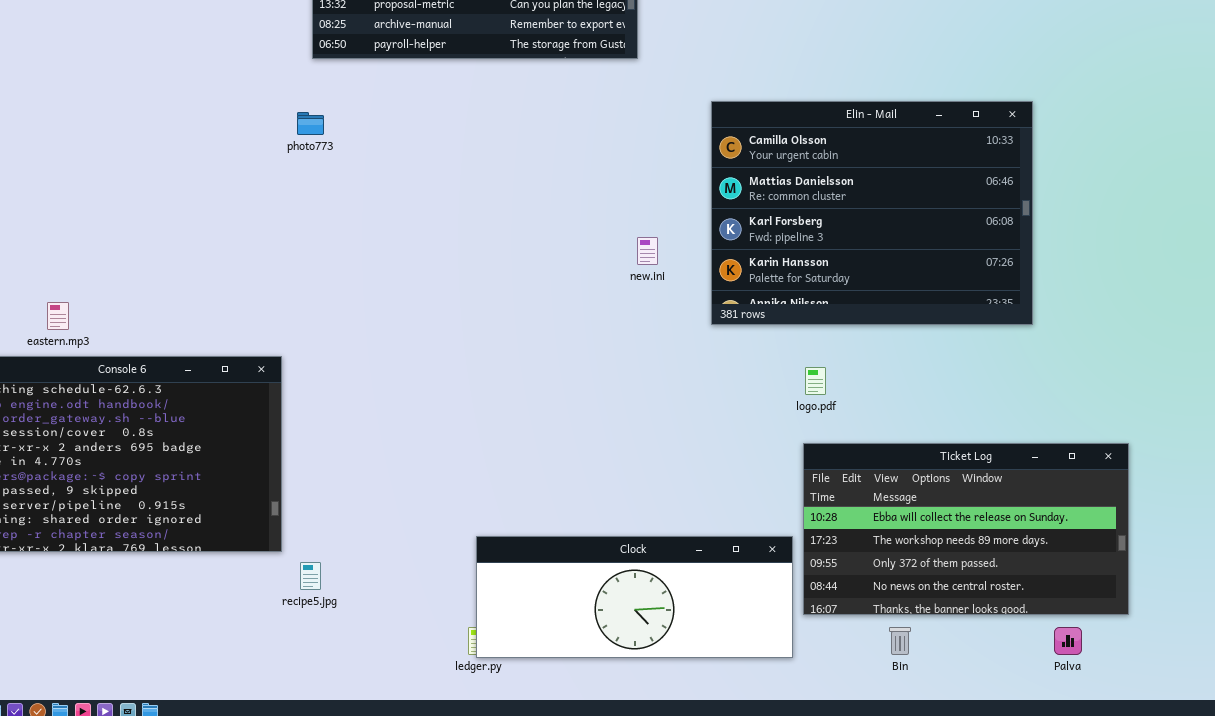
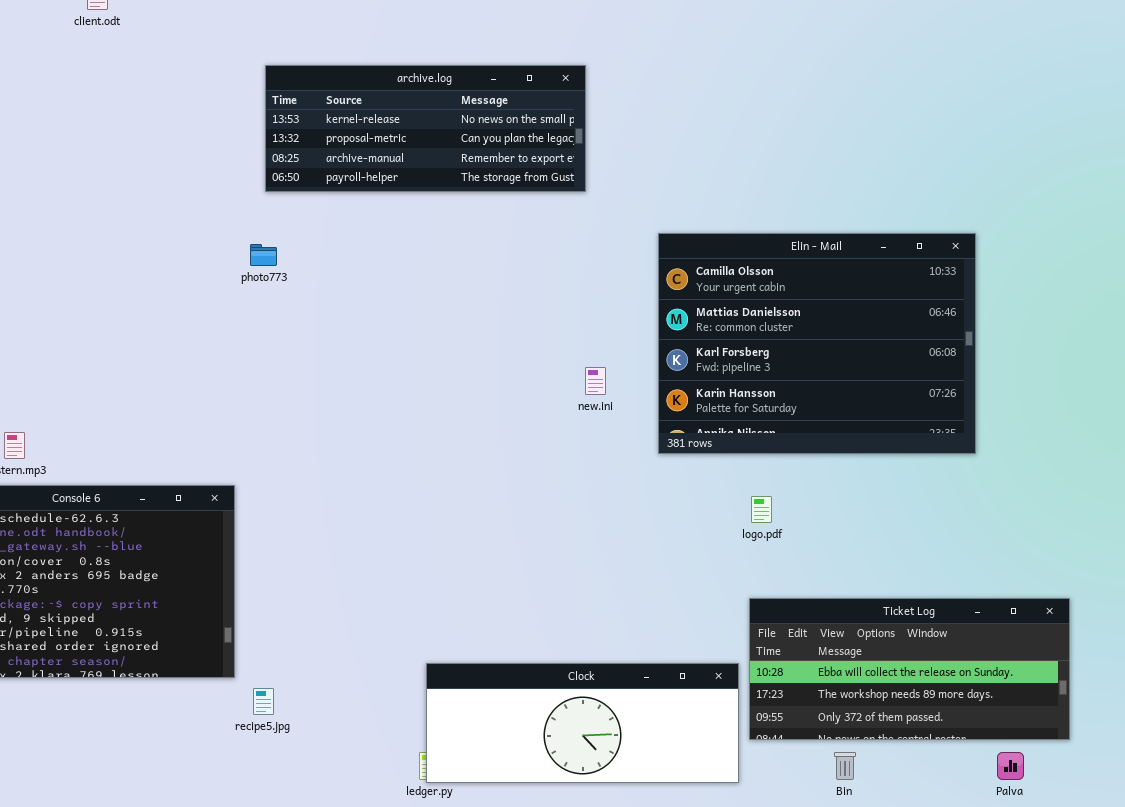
Ticket Log: [803,443,1129,615] -> [749,598,1070,740], resized

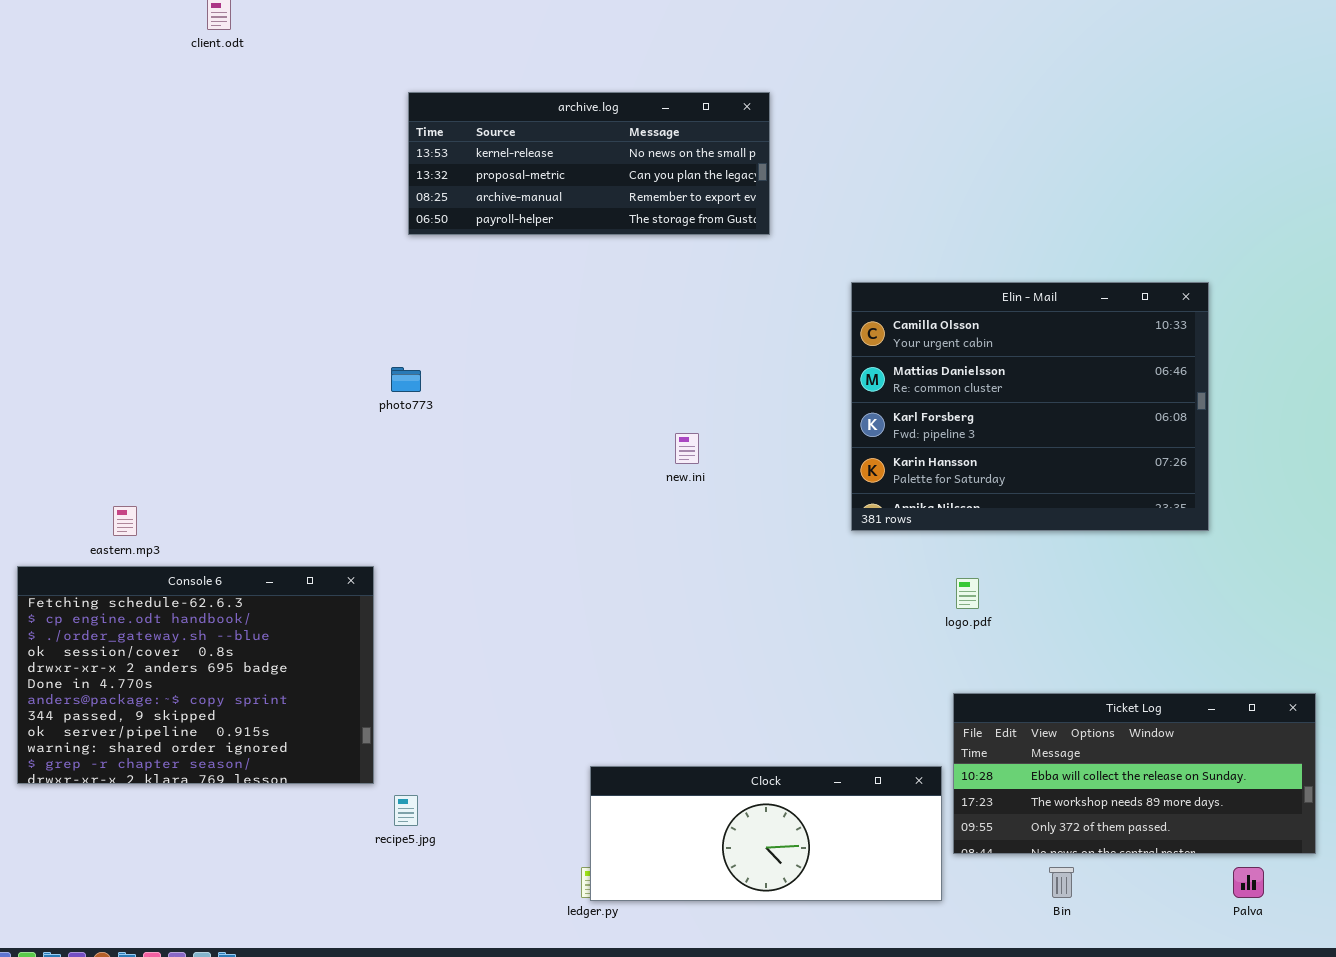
photo773: [250,244,277,266] -> [391,367,421,392], moved
new.ini: [585,367,606,395] -> [675,433,699,464], moved

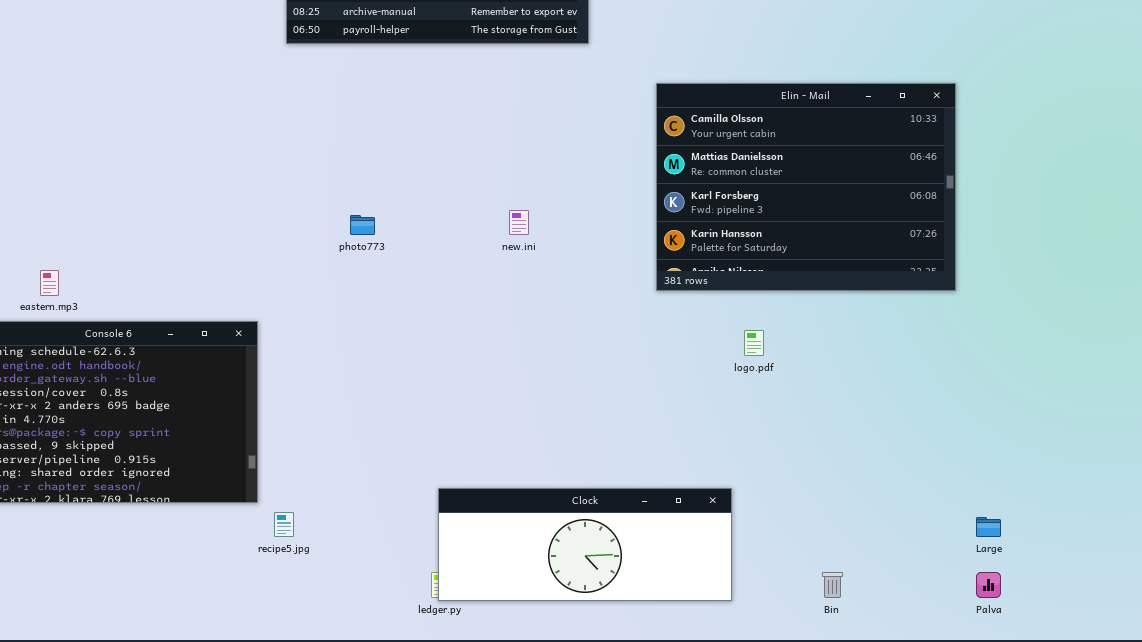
photo773: [391,367,421,392] -> [350,215,375,235], moved
Ticket Log: [953,693,1316,854] -> none, closed

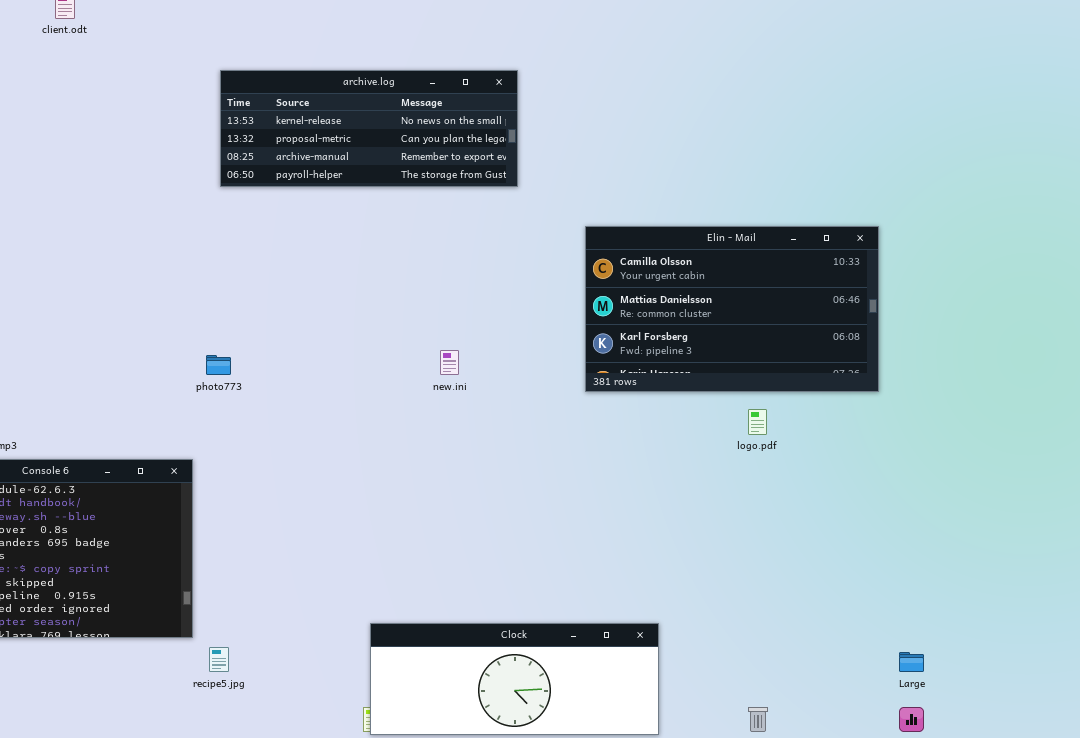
Elin - Mail: [656,83,956,291] -> [585,226,879,392], resized
photo773: [350,215,375,235] -> [206,355,231,375], moved
logo.pdf: [744,330,764,356] -> [748,409,767,435], moved

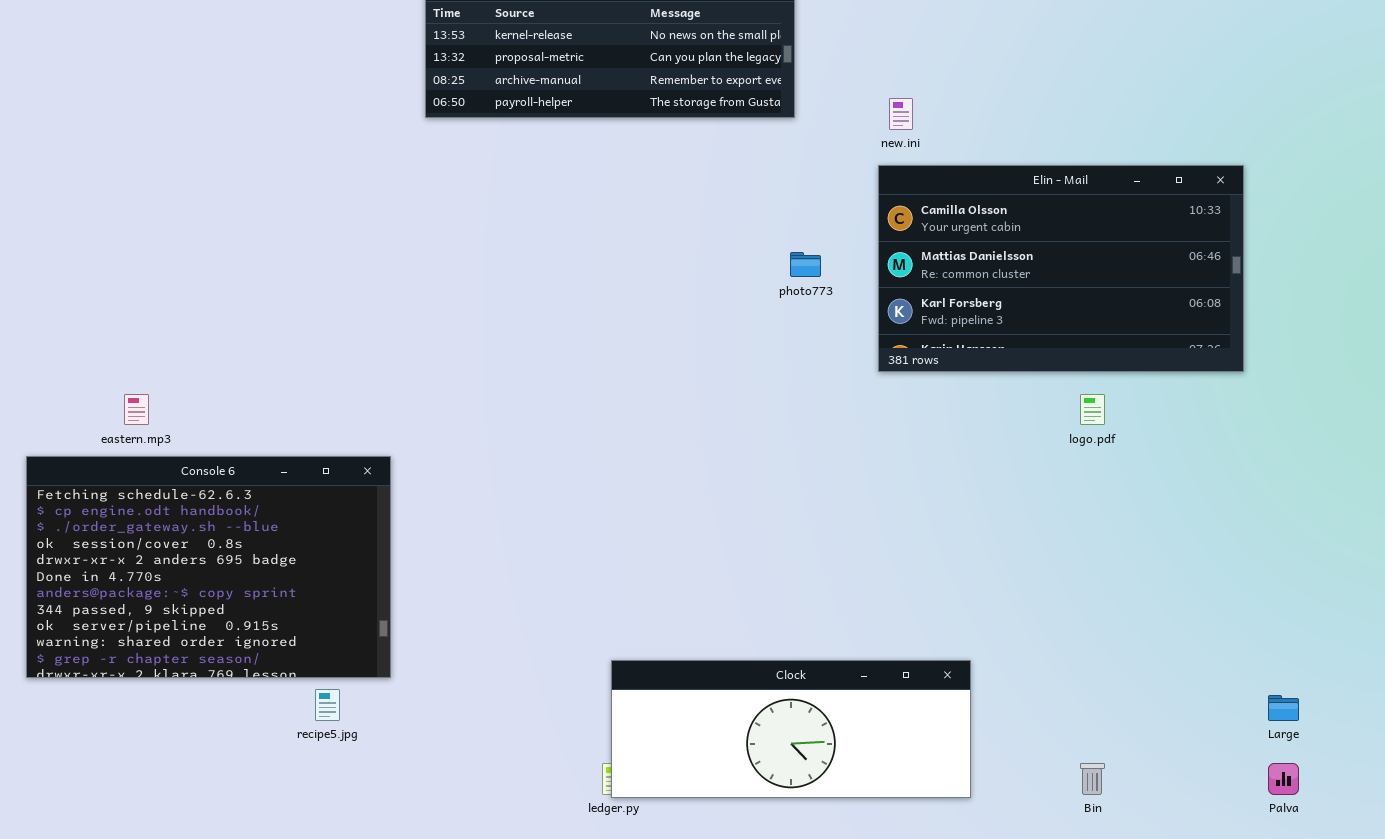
new.ini: [440,350,459,375] -> [889,98,913,130], moved
photo773: [206,355,231,375] -> [790,252,821,277], moved
recipe5.jpg: [209,647,229,672] -> [315,689,340,721], moved

